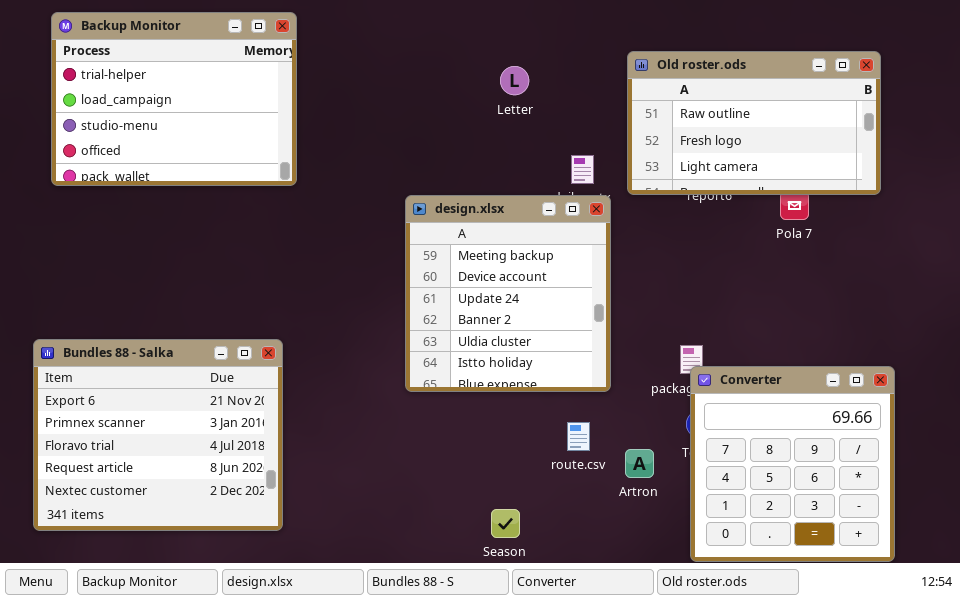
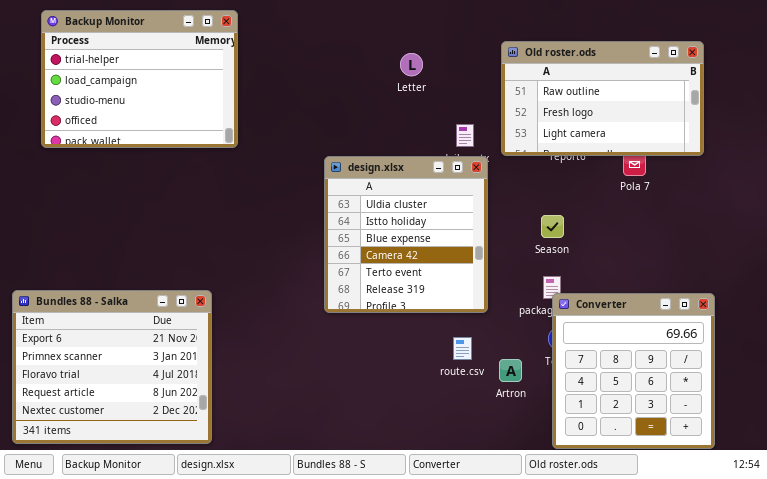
design.xlsx: [405,195,611,392] -> [324,156,488,313], scrolled down 4 rows
Bundles 88 - Salka: [33,339,283,531] -> [12,290,212,444], moved
Season: [491,509,520,538] -> [541,215,564,238], moved

